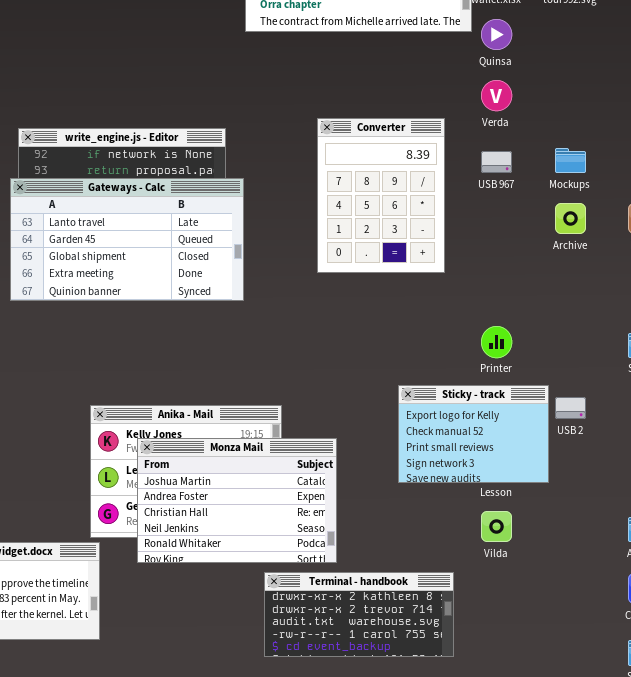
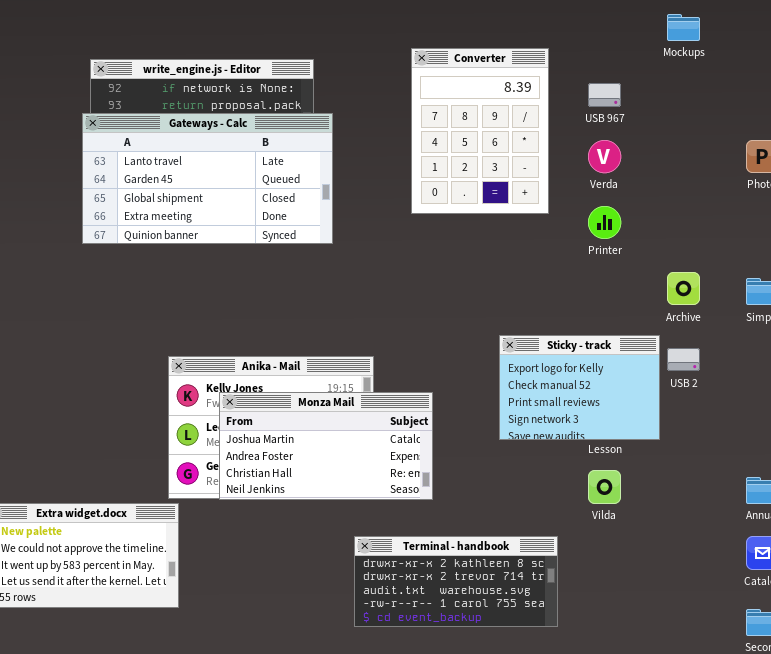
Verda: [481,80,512,111] -> [588,140,621,173], moved
Mockups: [555,148,586,173] -> [667,14,700,41], moved
Archive: [555,203,586,234] -> [667,272,700,305], moved
Printer: [481,326,512,358] -> [588,206,621,239], moved
Monza Mail: [137,438,337,563] -> [219,392,433,500], resized

